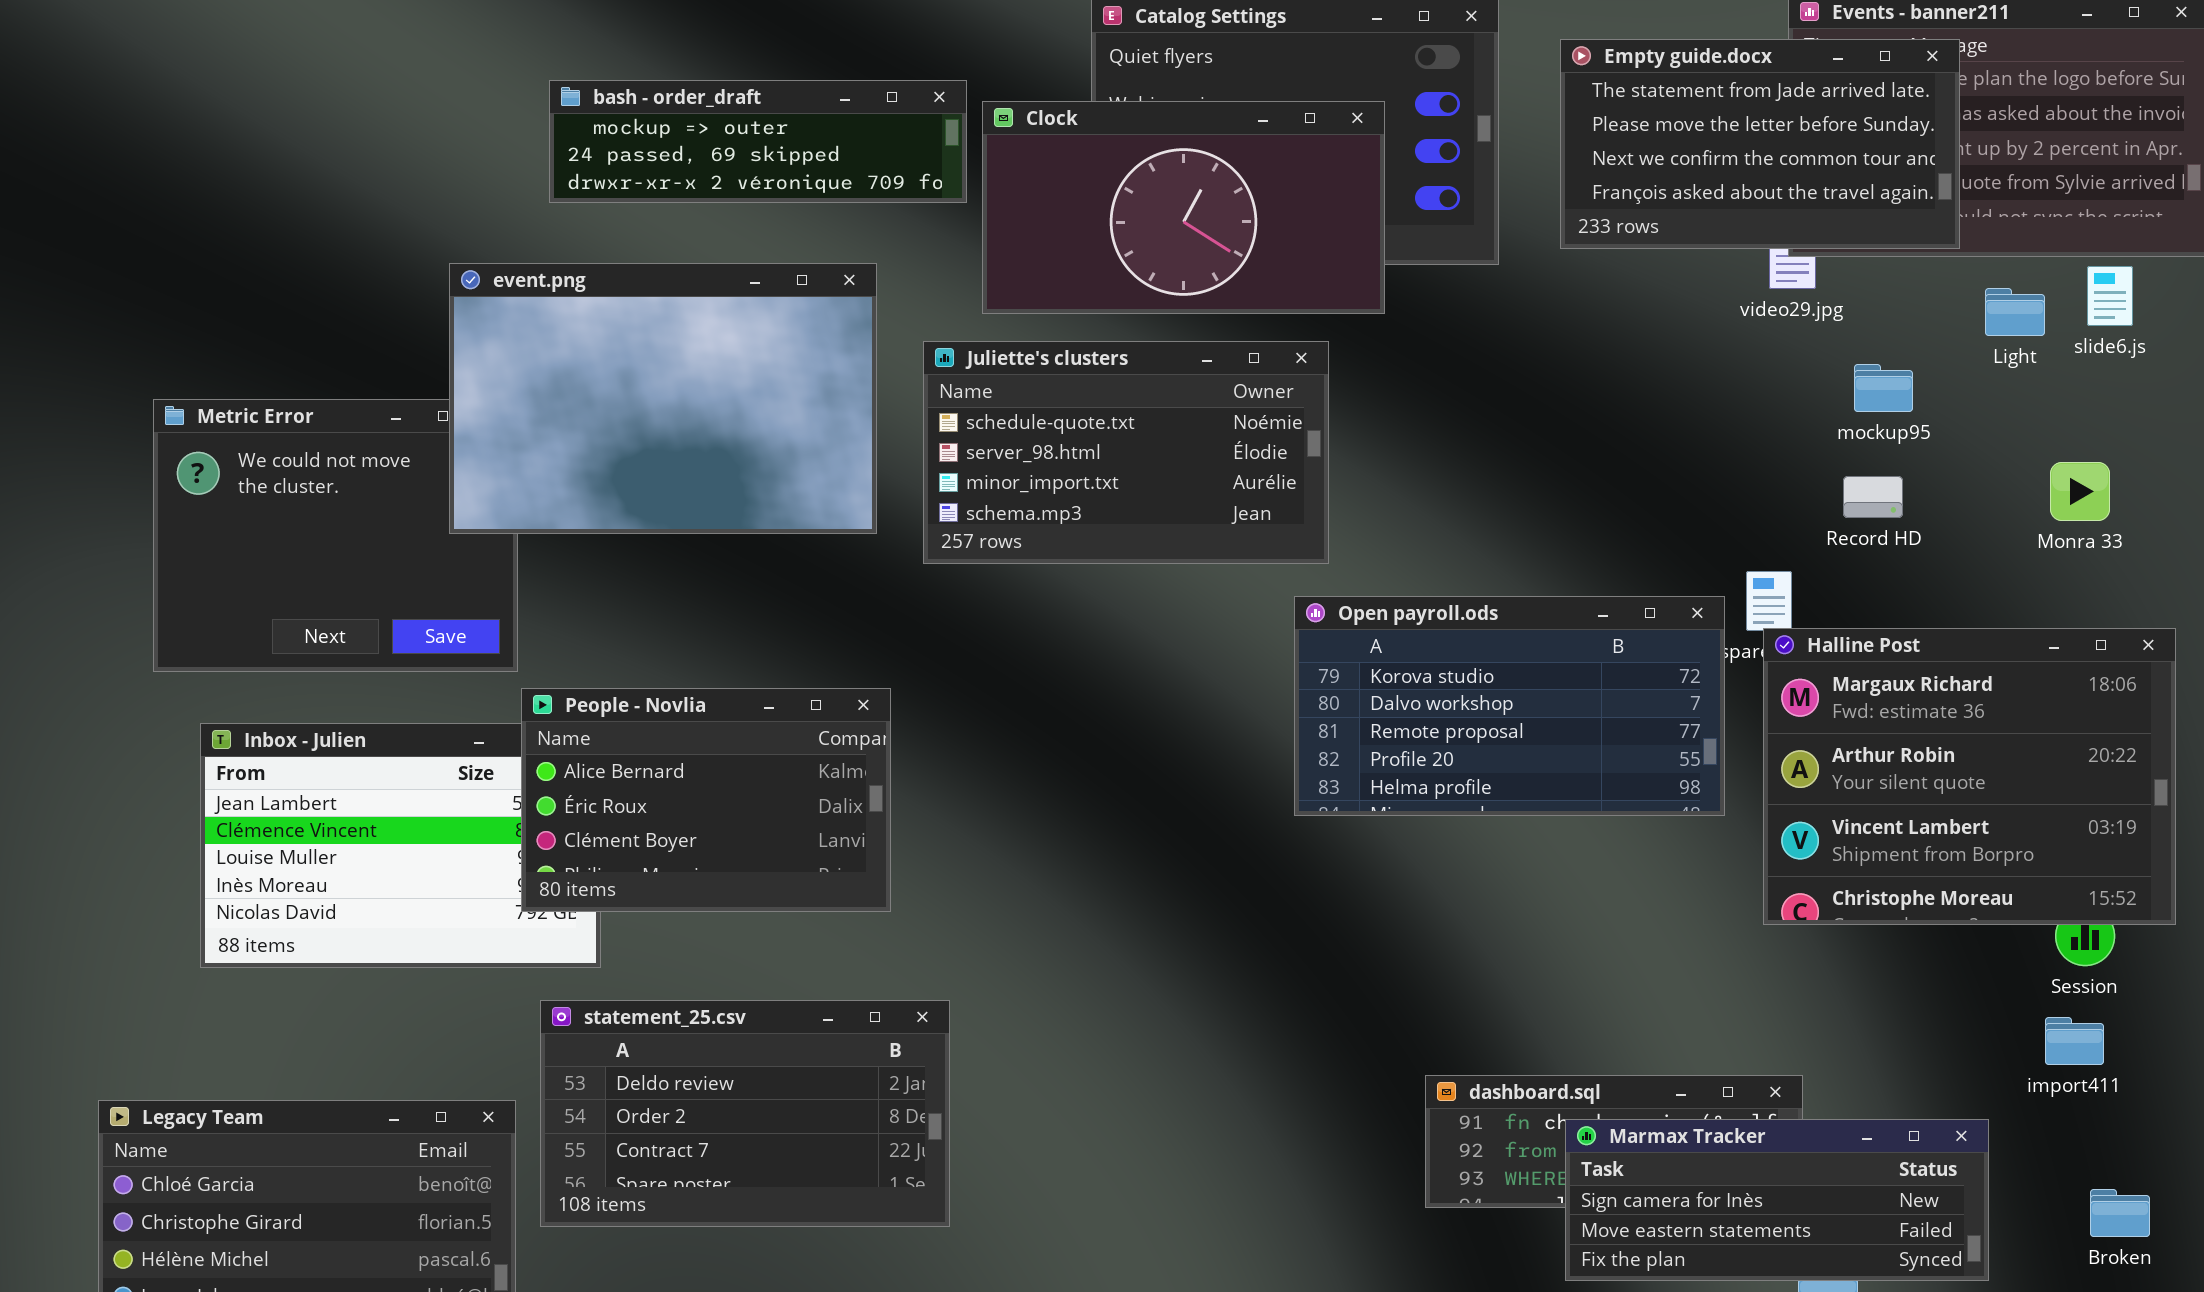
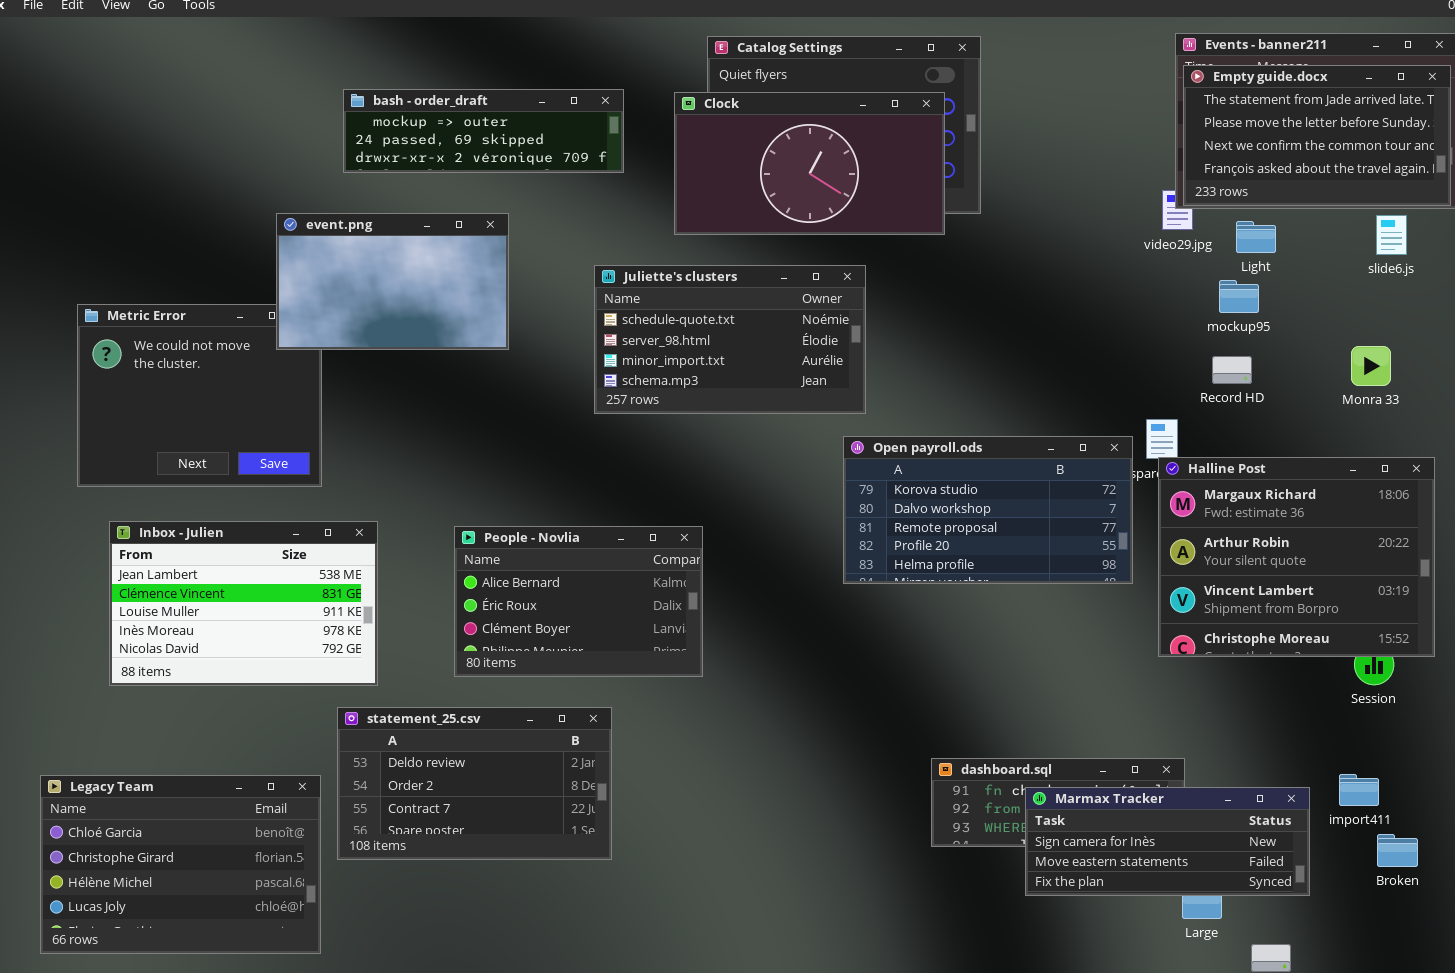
Empty guide.docx: [1560,39,1960,249] -> [1183,65,1451,206], moved
Clock: [982,101,1385,314] -> [674,92,945,235], moved
event.png: [449,263,877,534] -> [276,213,509,350], resized
Light: [1985,288,2045,336] -> [1236,221,1276,253], moved
People - Novlia: [521,688,891,912] -> [454,526,703,677], moved
import411: [2045,1017,2104,1065] -> [1339,774,1379,806], moved

